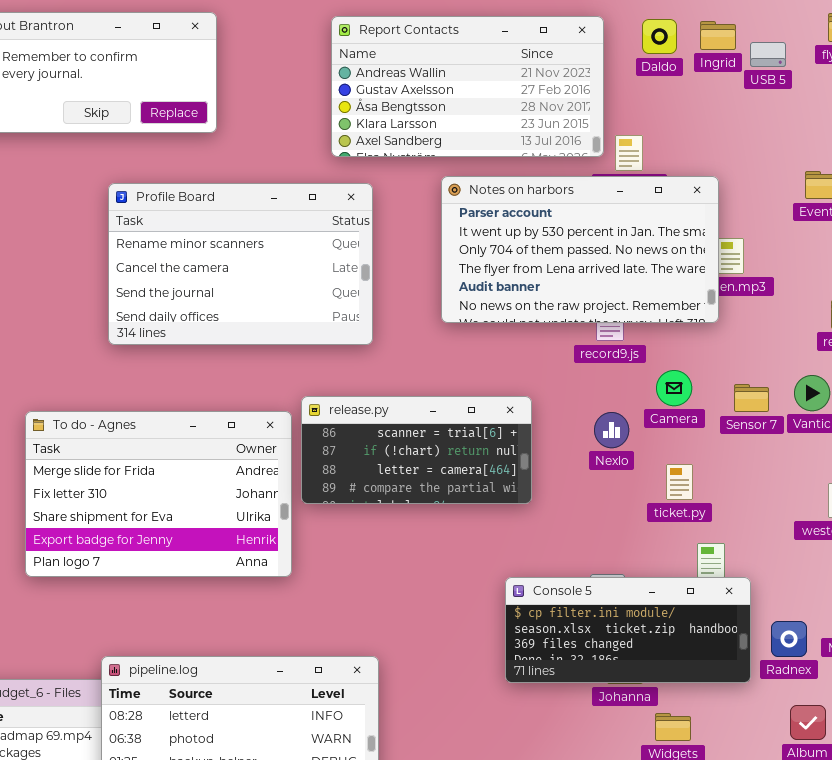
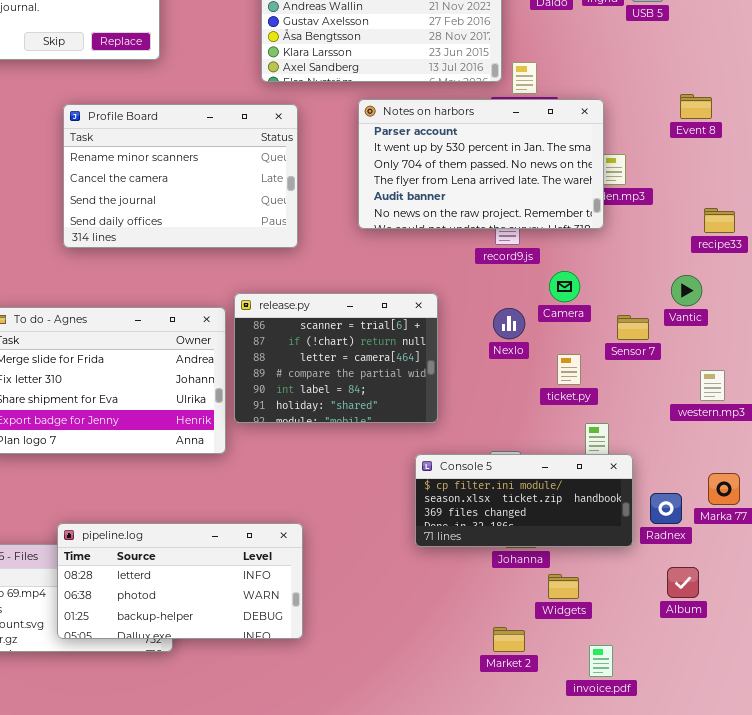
Sensor 7: [734,384,769,412] -> [617,315,649,340], moved
release.py: [301,396,532,504] -> [234,293,438,423], resized

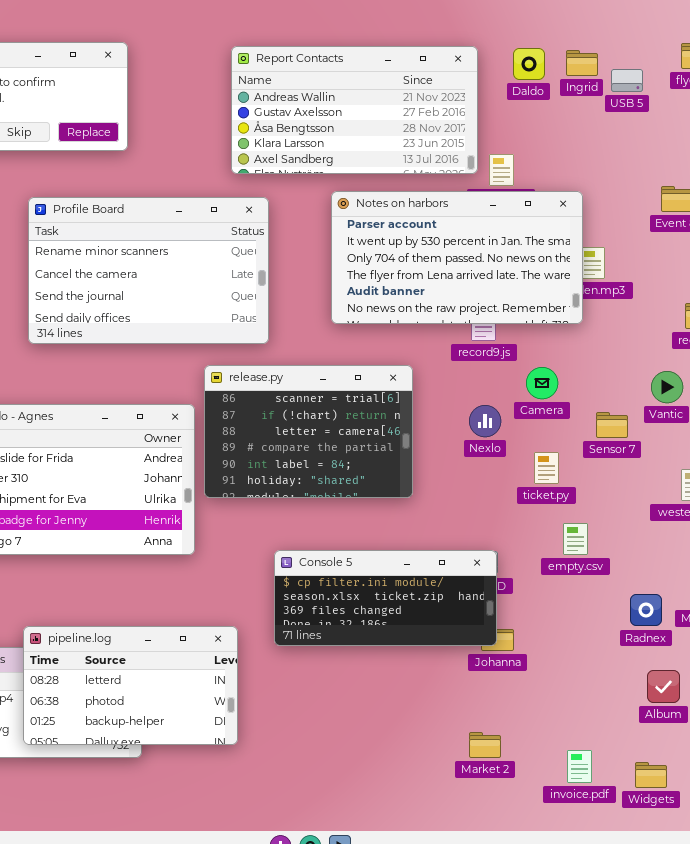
release.py: [234,293,438,423] -> [204,365,413,498], moved
Console 5: [415,454,633,547] -> [274,550,497,646], moved
pipeline.log: [57,523,303,639] -> [23,626,238,745], resized
Widgets: [548,574,579,599] -> [635,762,667,788], moved

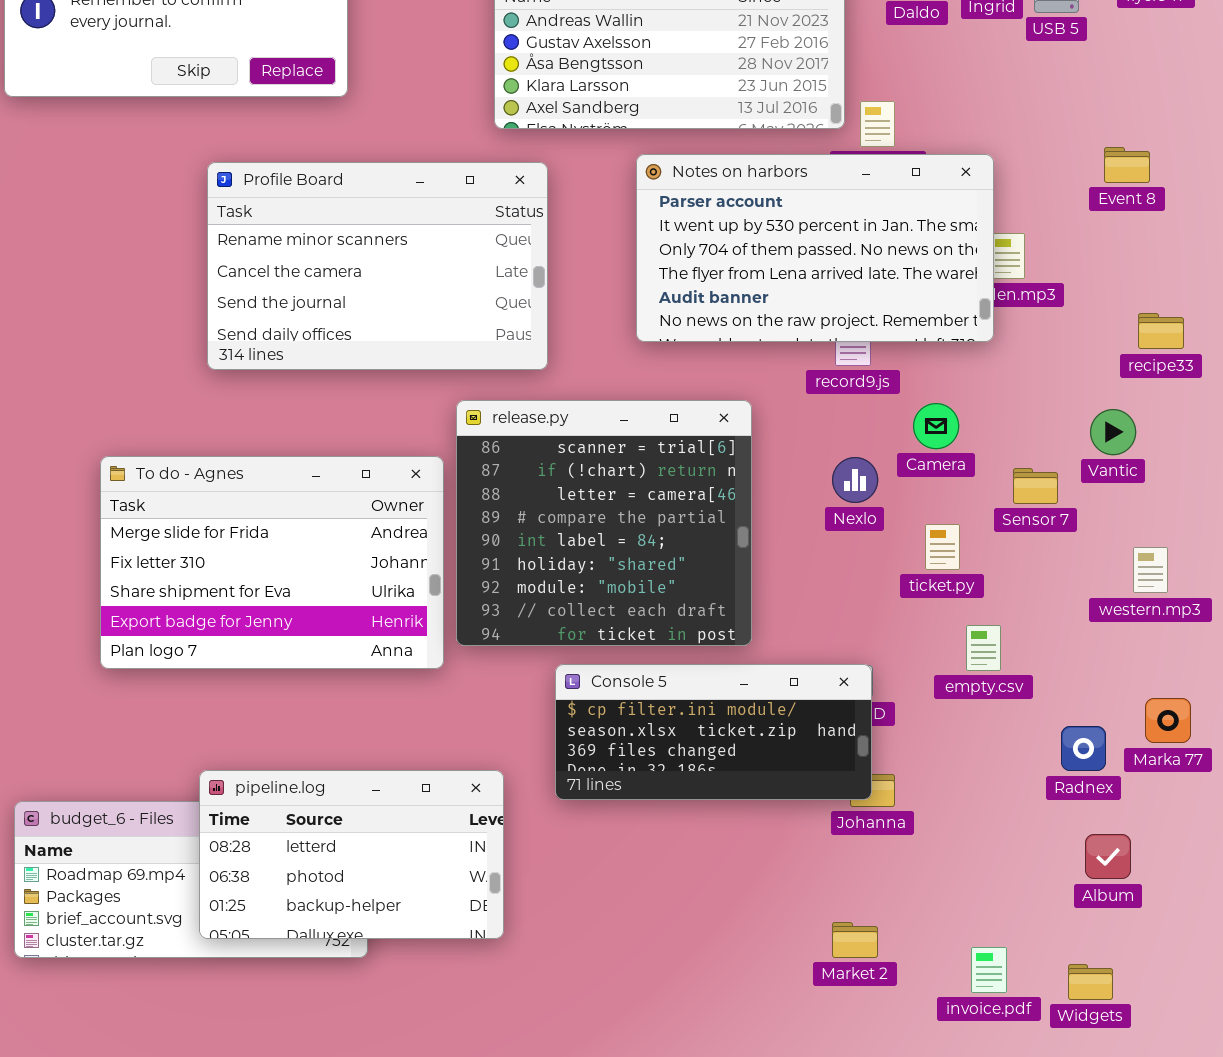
release.py: [204,365,413,498] -> [456,400,752,646], resized

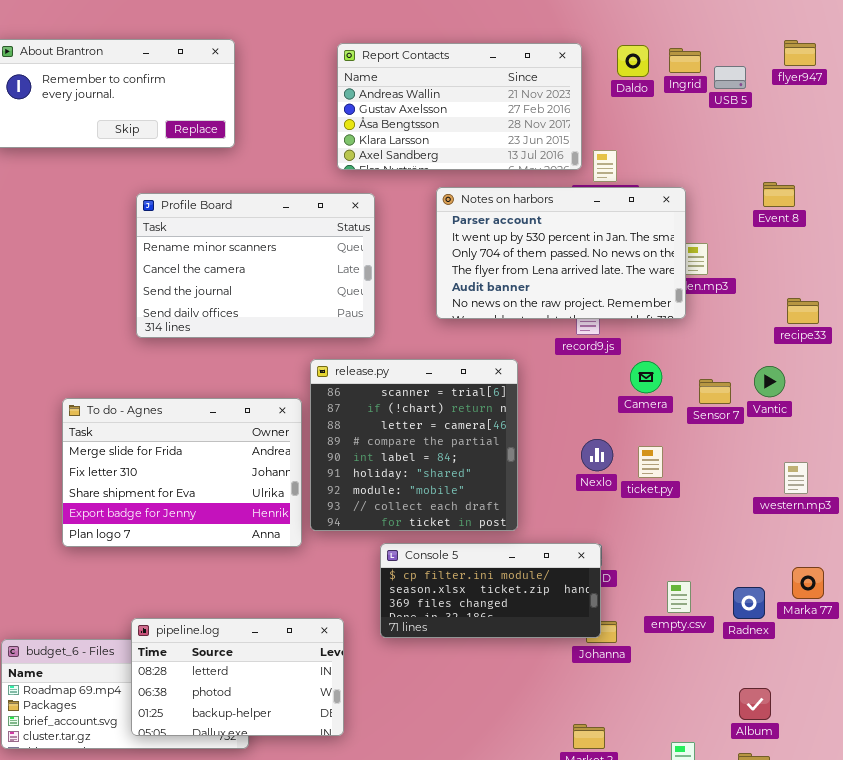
Nexlo: [832,457,878,503] -> [581,439,613,471], moved
Sensor 7: [1013,468,1058,504] -> [699,379,731,404], moved
empty.csv: [966,625,1001,671] -> [667,581,691,613], moved
Album: [1085,834,1131,879] -> [739,688,771,720], moved

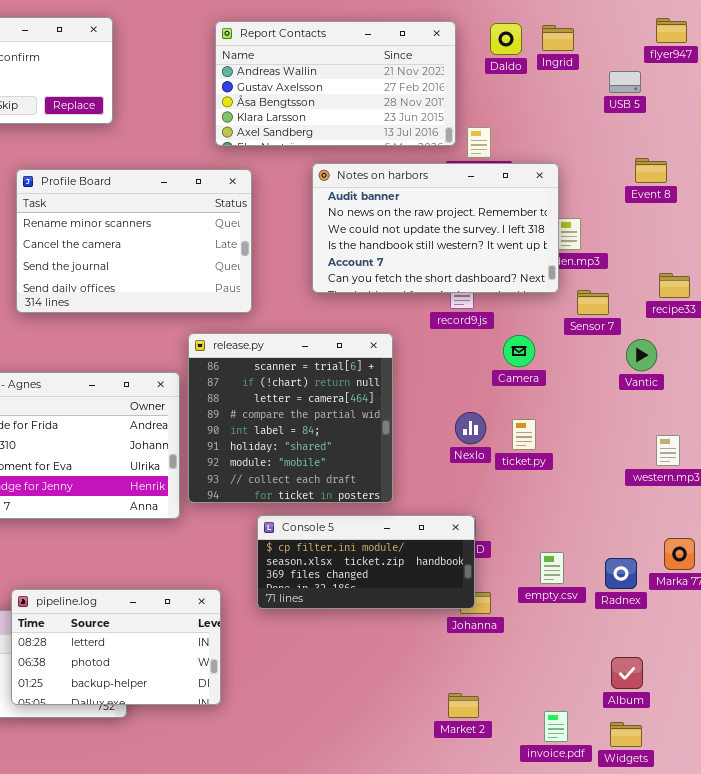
USB 5: [714,66,746,89] -> [609,71,641,93], moved
Notes on harbors: [436,187,686,319] -> [312,163,559,293], scrolled down 4 rows
Sensor 7: [699,379,731,404] -> [577,290,609,315], moved

